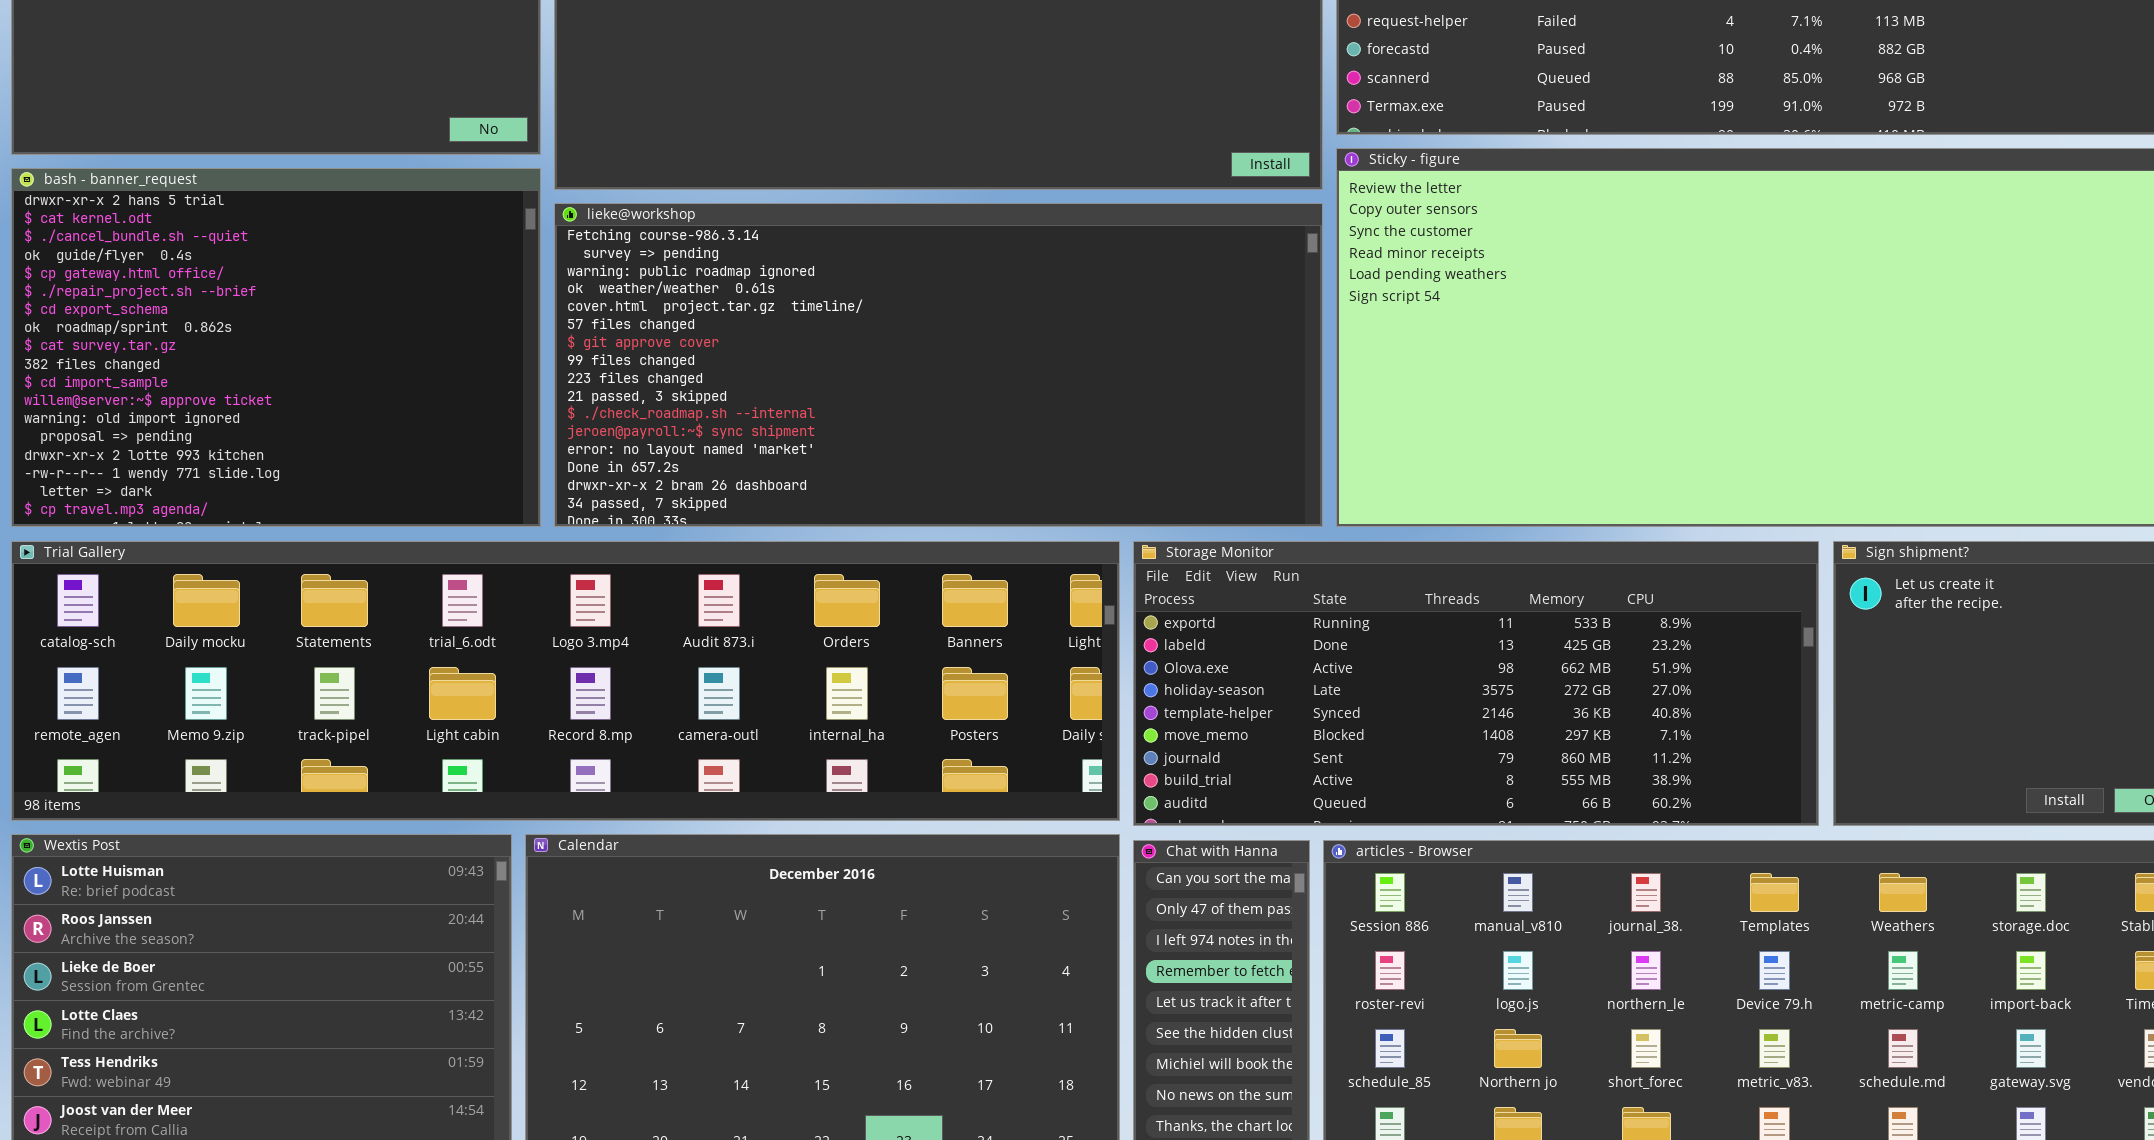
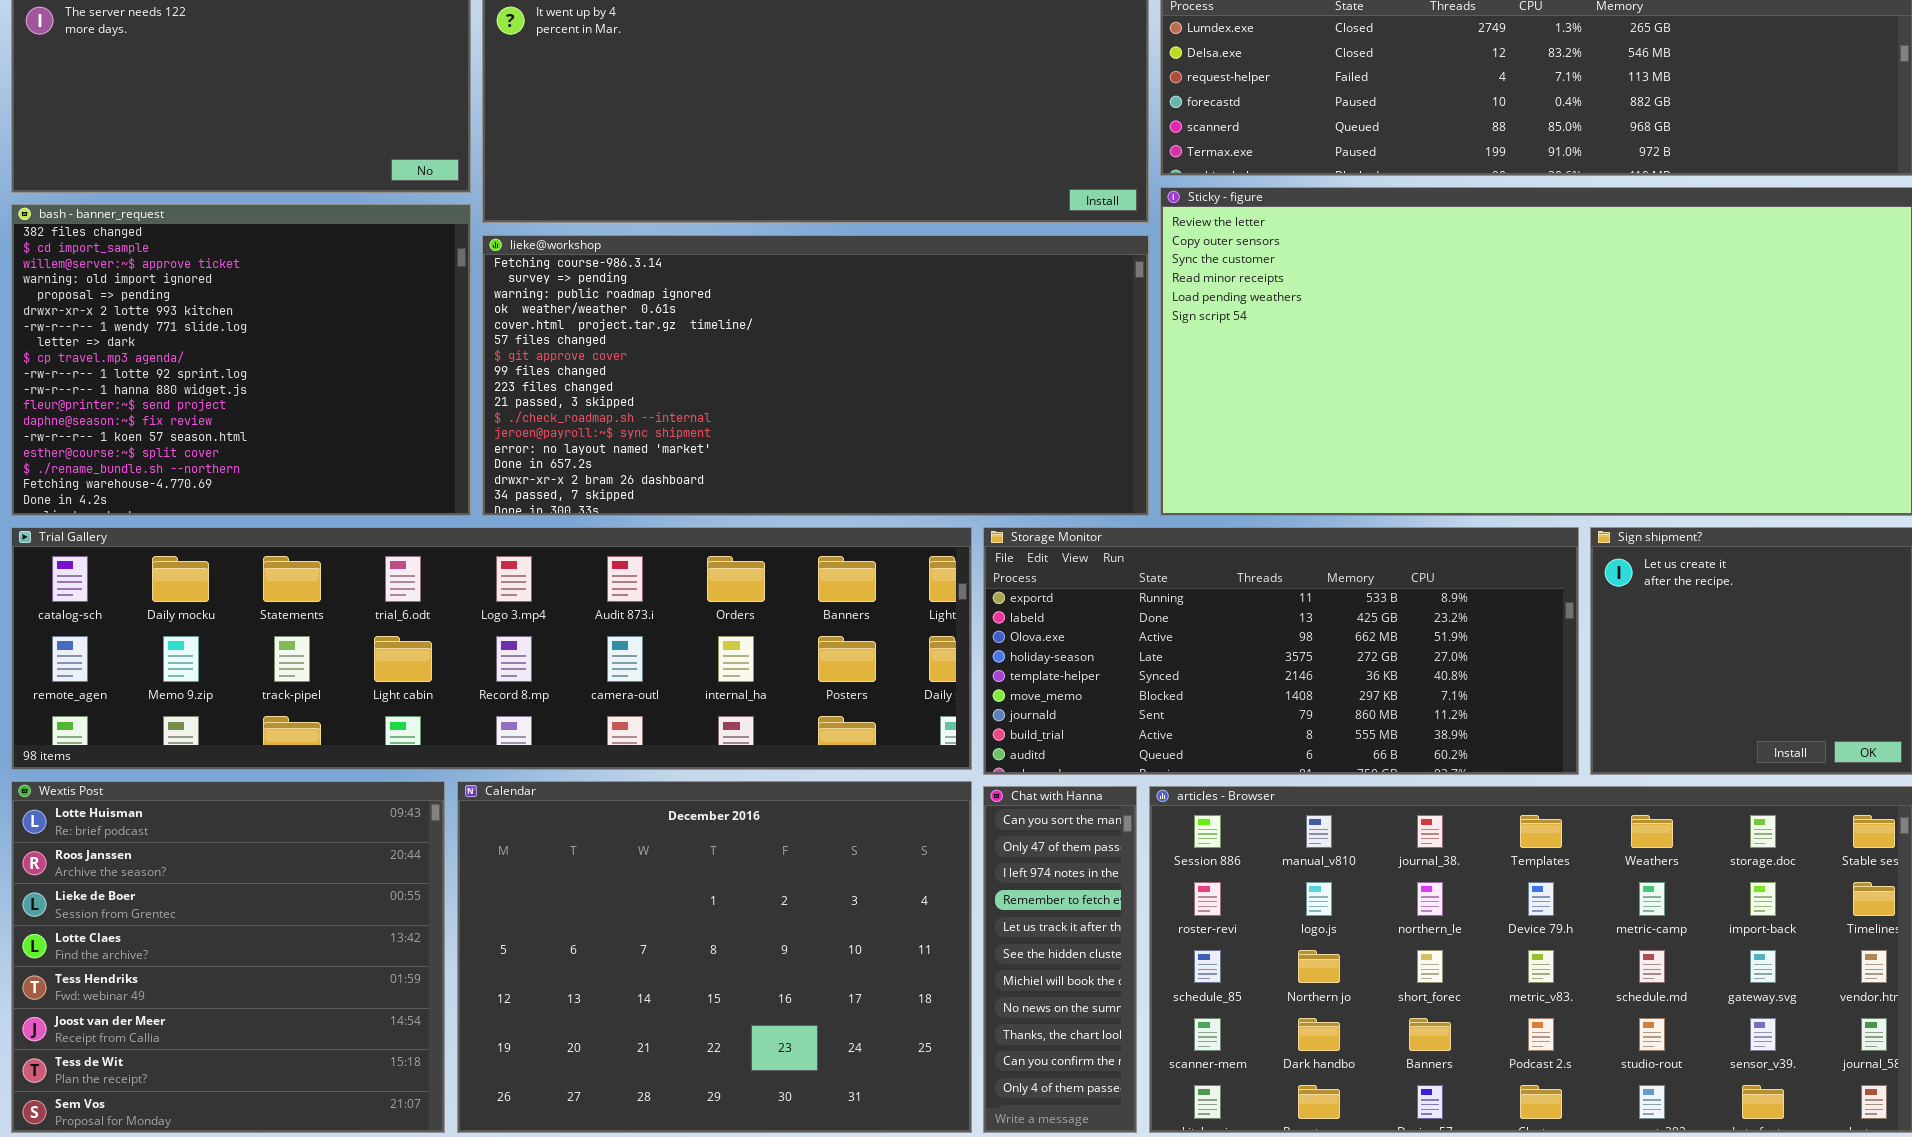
bash - banner_request: [11,168,541,527] -> [11,204,471,516], scrolled down 9 rows

